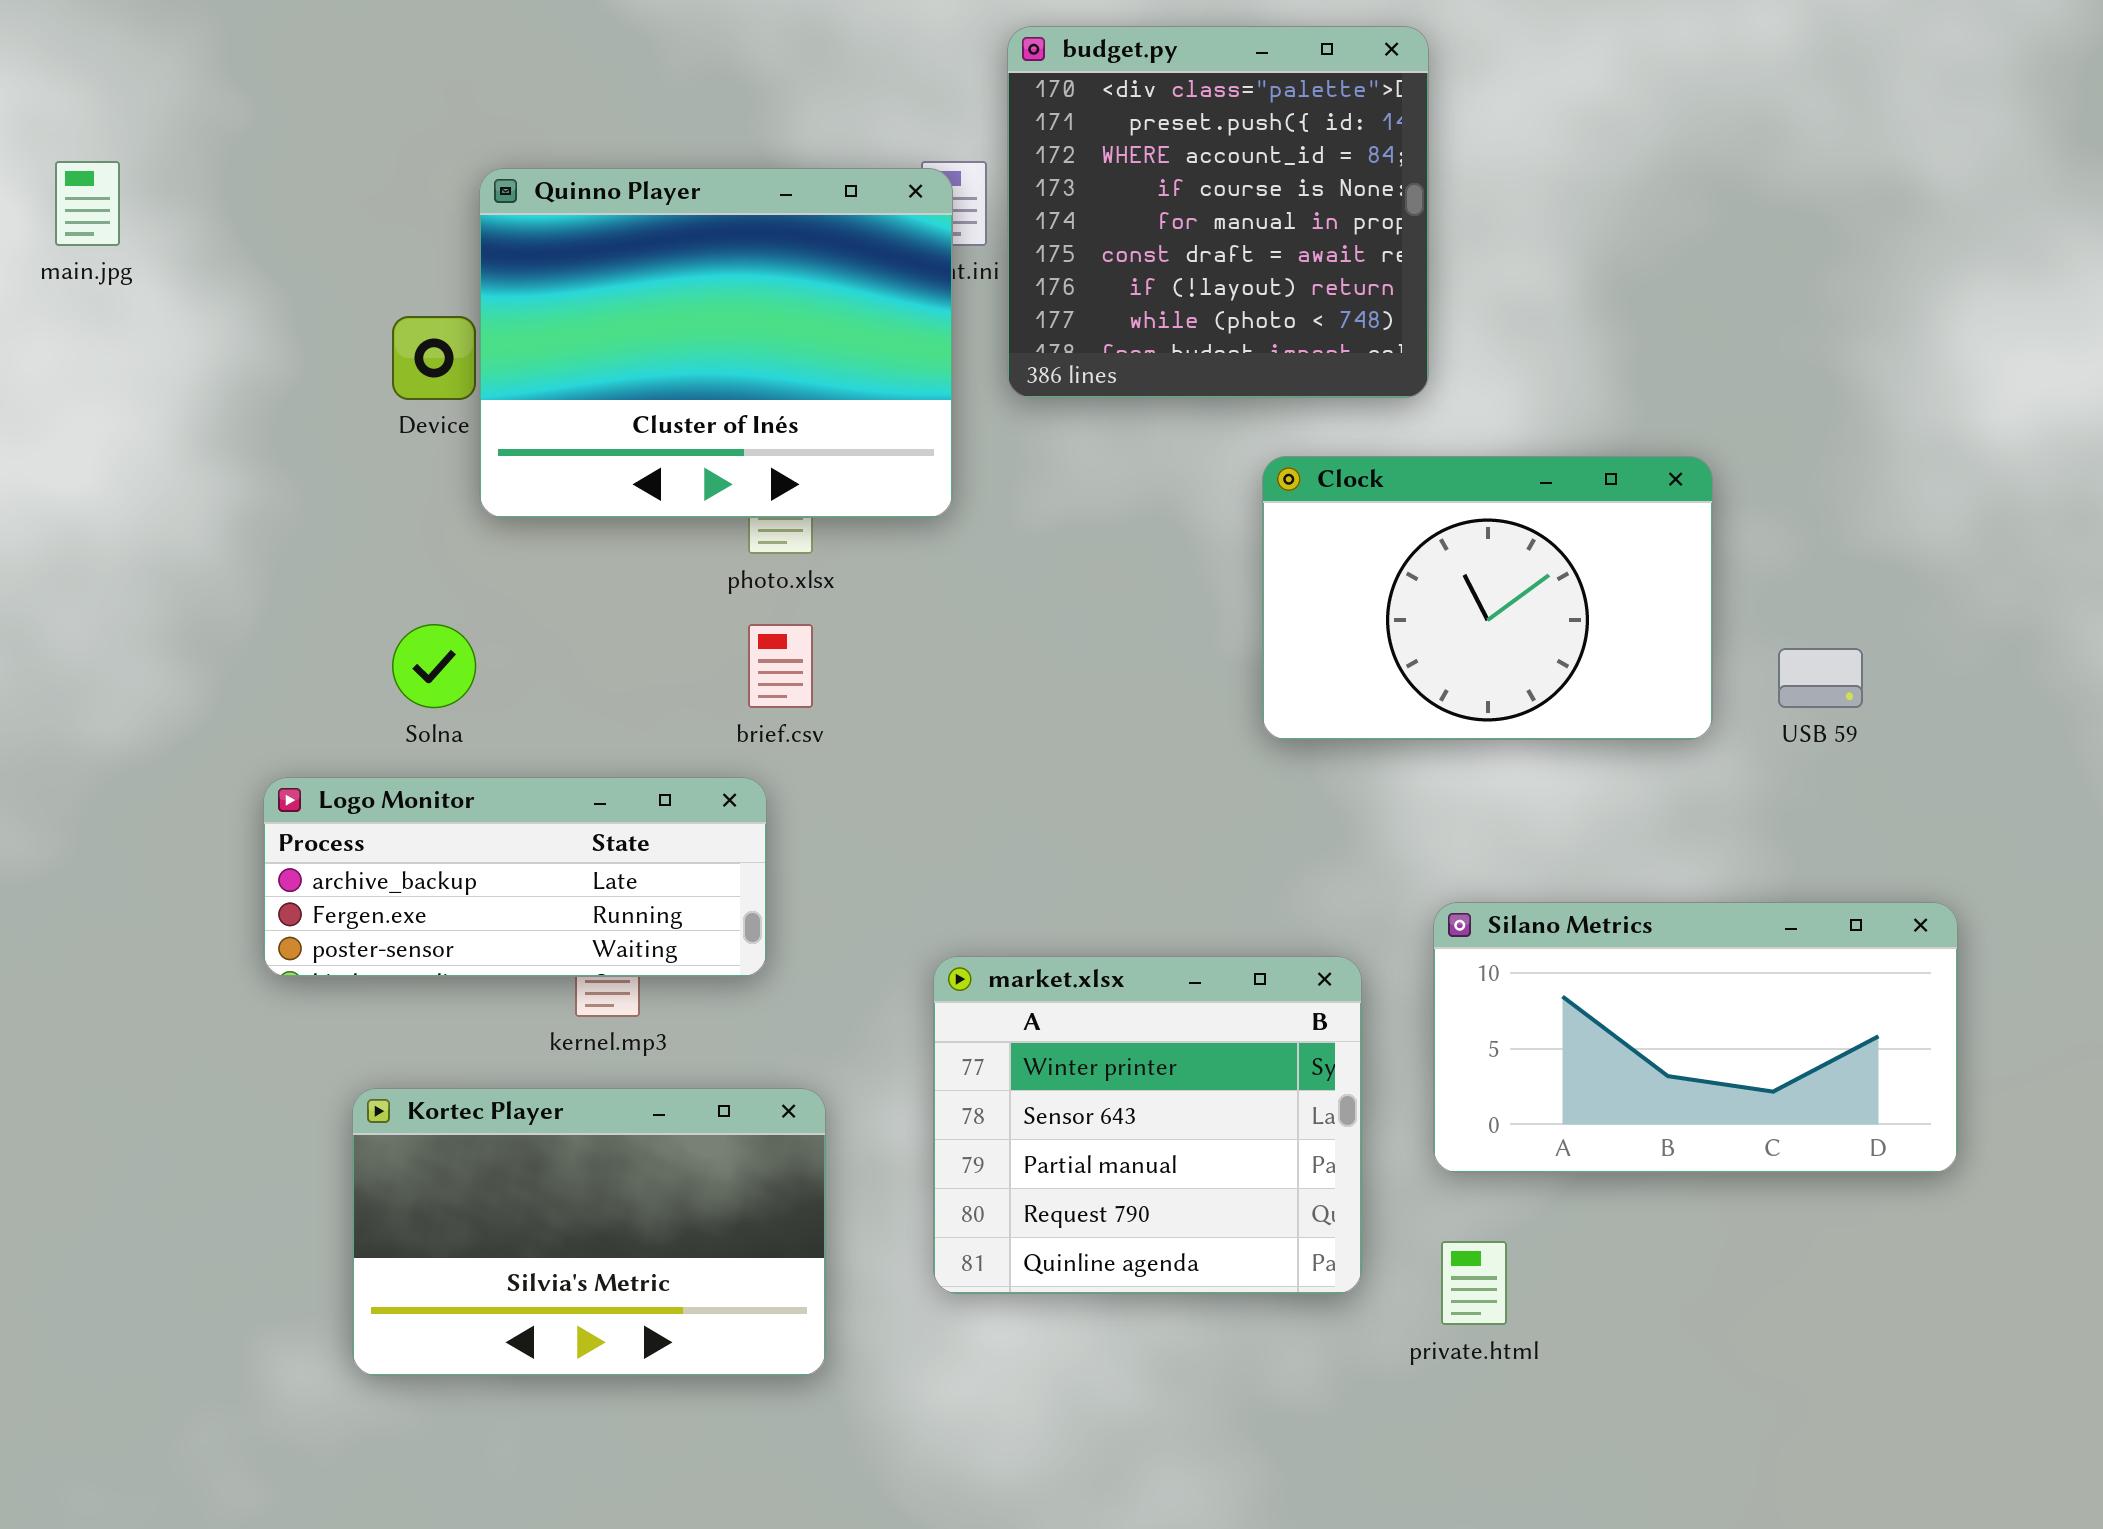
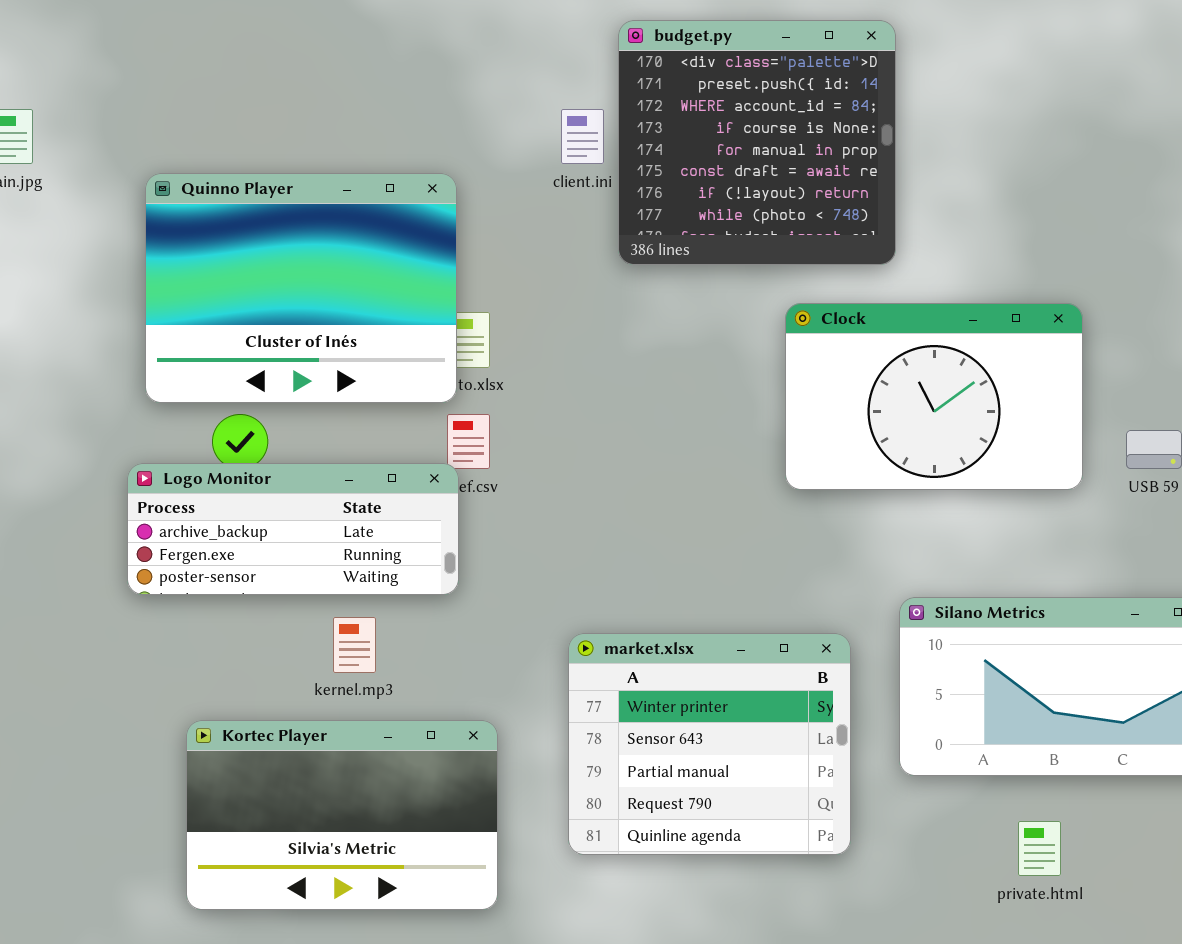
Quinno Player: [479,168,953,518] -> [145,173,457,403], moved
Logo Monitor: [263,777,767,977] -> [127,463,459,595], moved
private.html: [1441,1241,1507,1325] -> [1018,821,1061,876], moved

